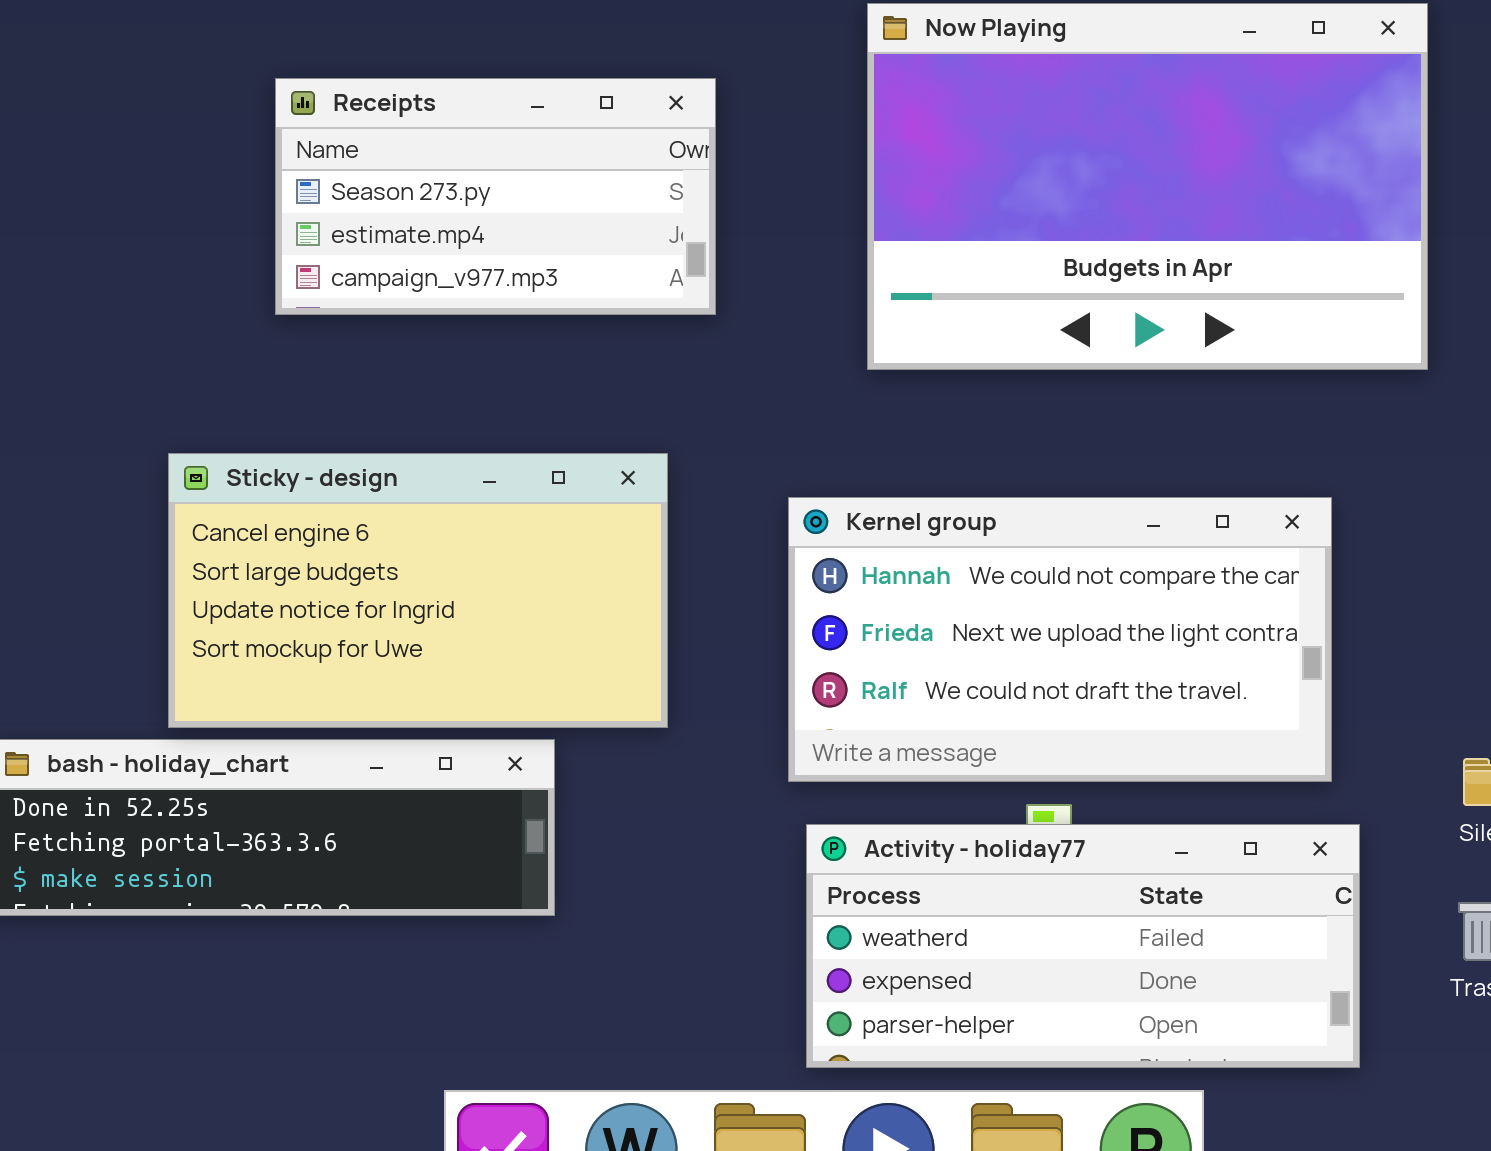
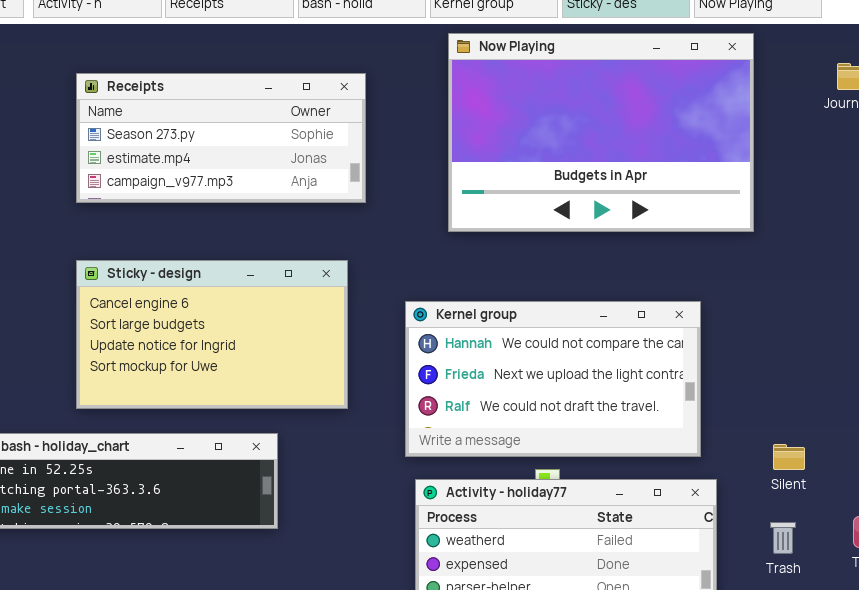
Receipts: [275,78,716,315] -> [76,73,366,203], resized
Sticky - design: [168,453,668,728] -> [76,260,348,409], moved

